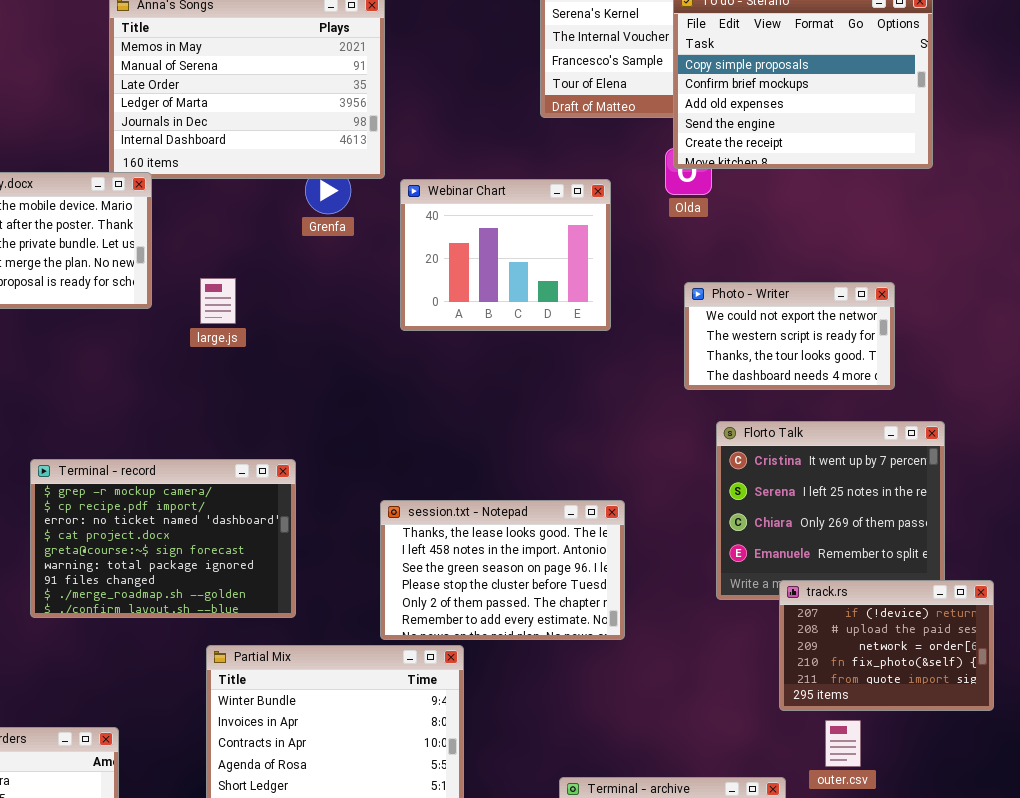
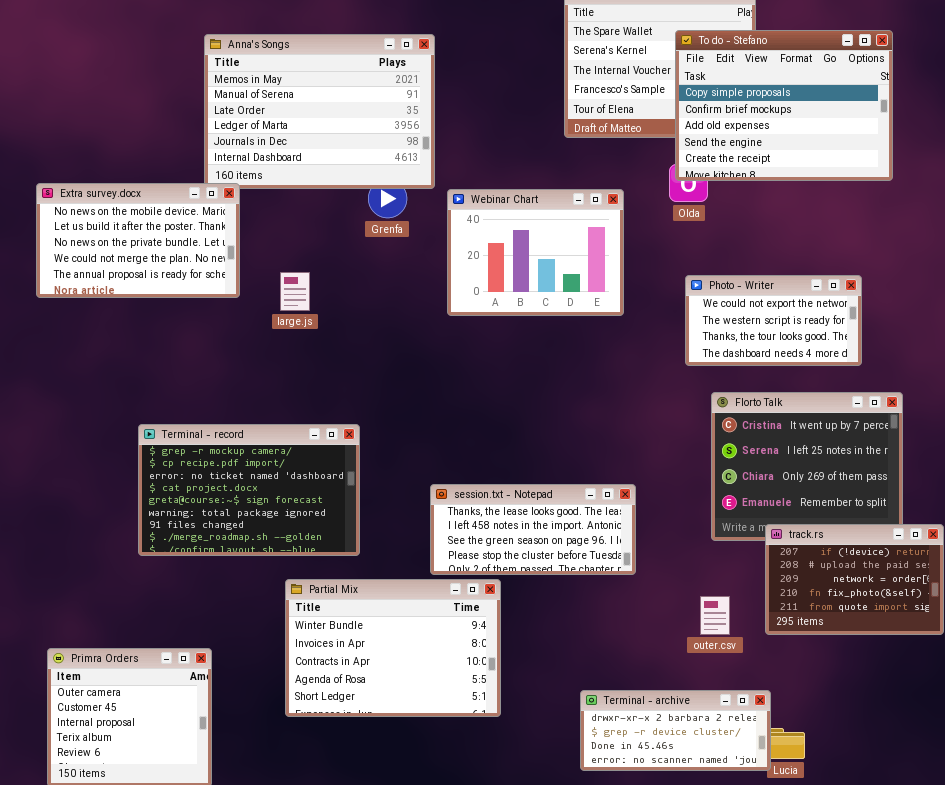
session.txt - Notepad: [380,500,625,640] -> [430,484,636,575], resized
outer.csv: [825,720,861,767] -> [700,596,730,635], moved

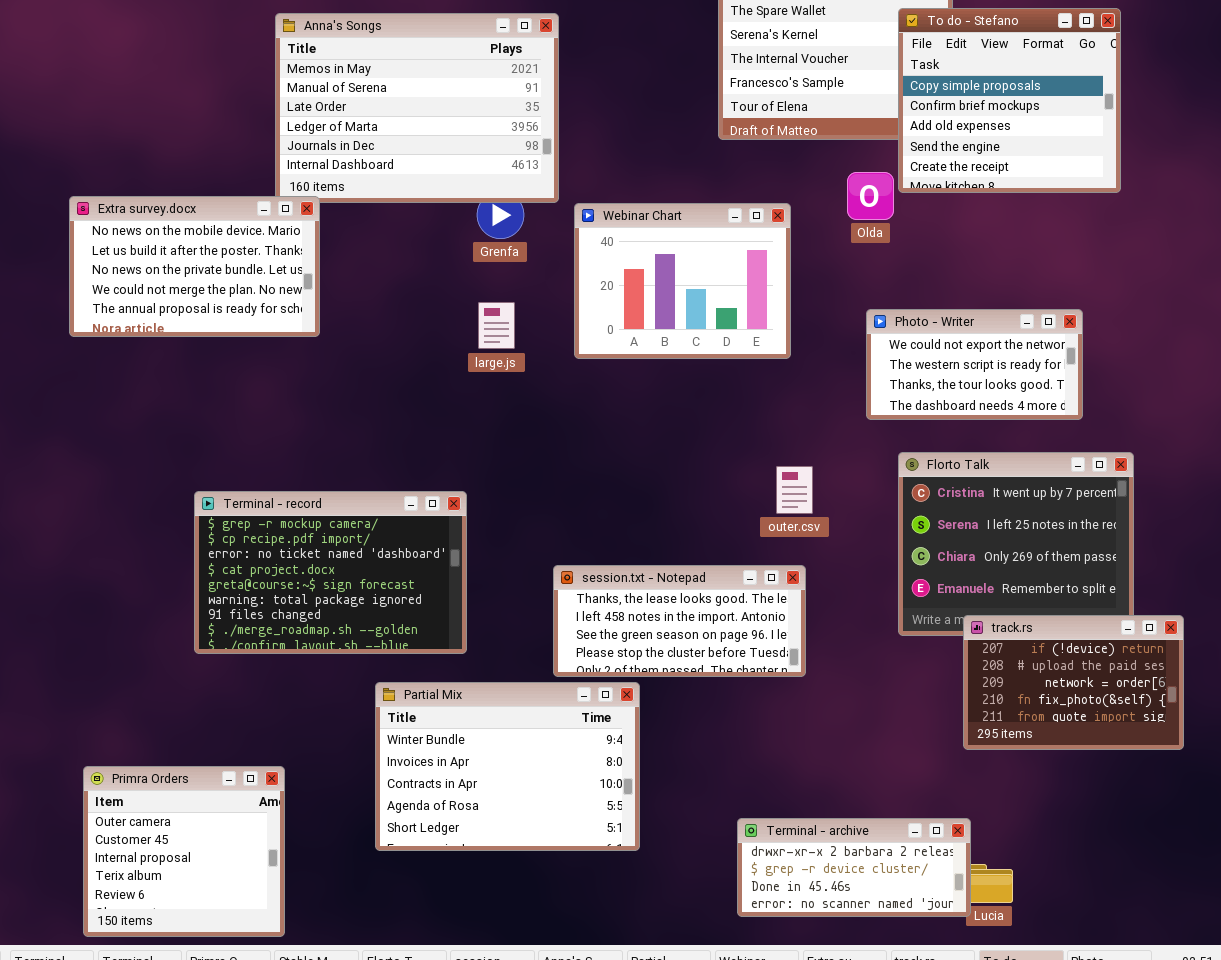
To do - Stefano: [675,30,893,181] -> [898,8,1121,193], resized
large.js: [280,272,310,311] -> [478,302,515,349], moved
outer.csv: [700,596,730,635] -> [776,466,813,514], moved

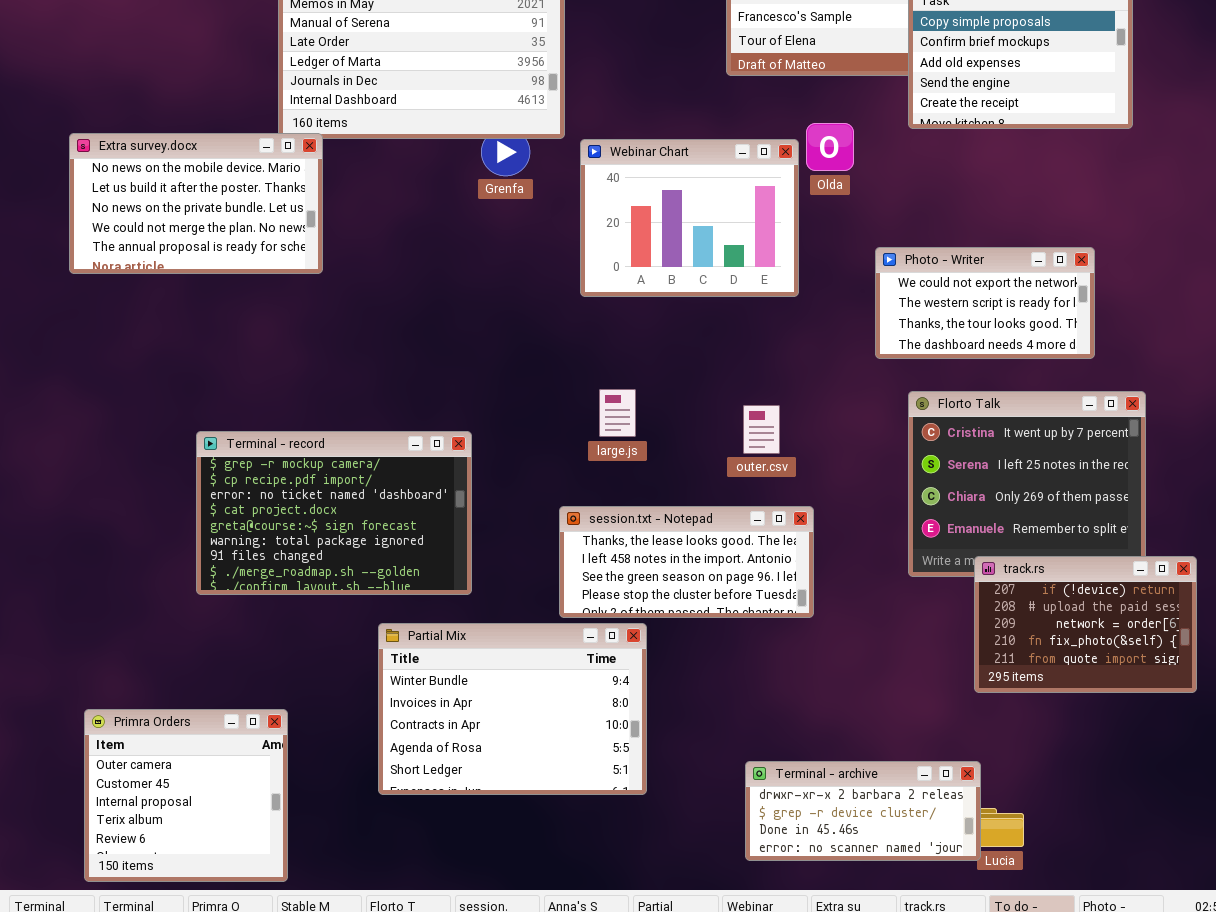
Olda: [847,172,894,220] -> [806,123,854,171], moved
large.js: [478,302,515,349] -> [599,389,636,437], moved
outer.csv: [776,466,813,514] -> [743,405,780,454], moved

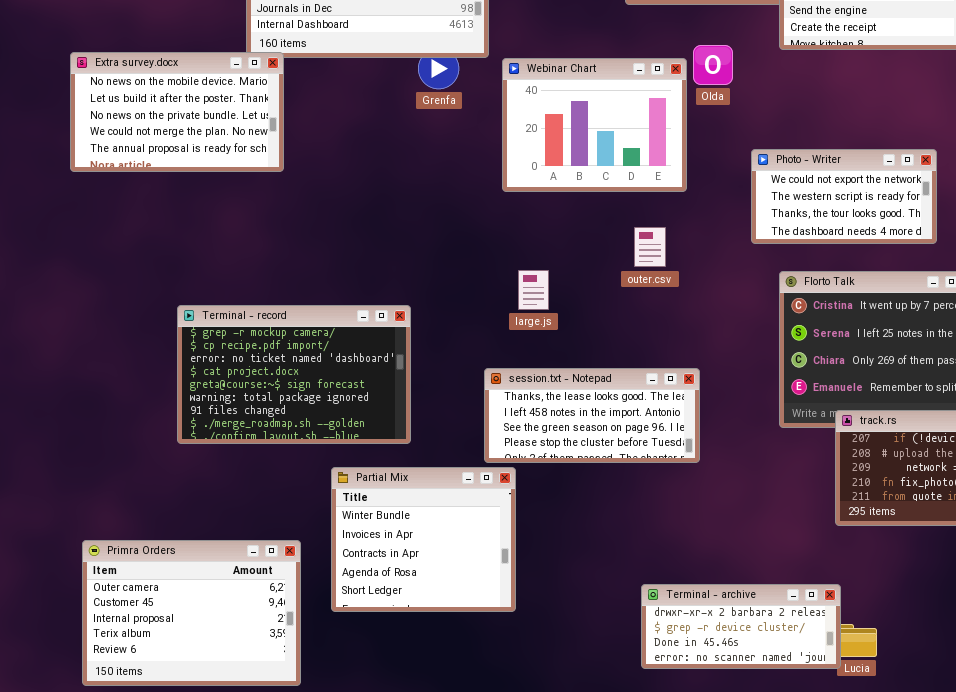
outer.csv: [743,405,780,454] -> [634,227,666,267], moved
Partial Mix: [378,623,647,795] -> [331,467,516,612], resized
Primra Orders: [84,709,288,882] -> [82,540,301,686], resized

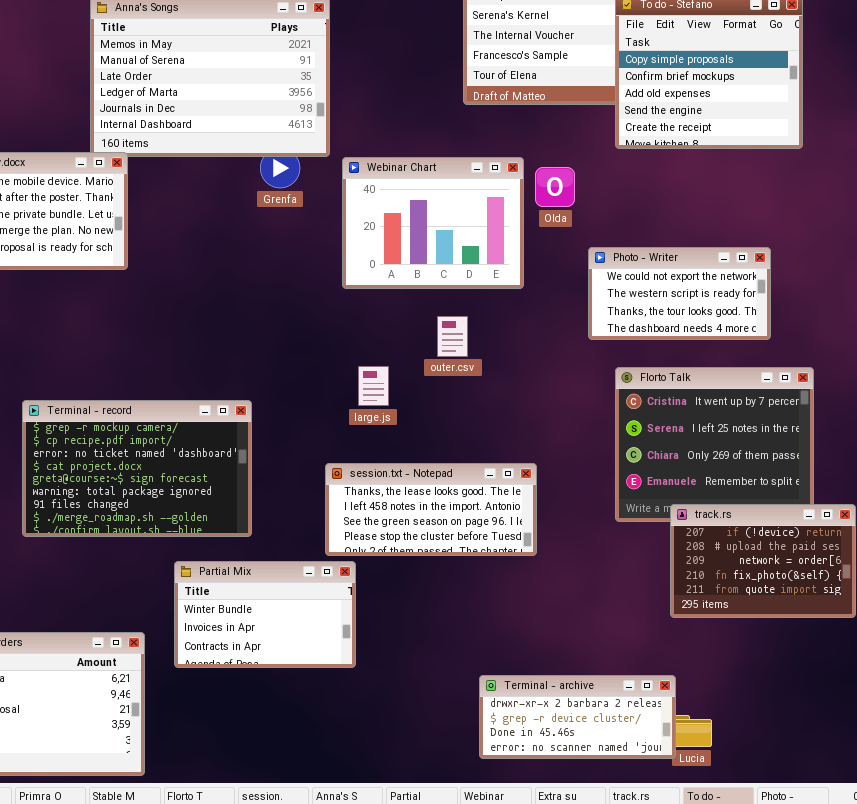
Olda: [693,45,733,85] -> [535,167,575,207], moved
outer.csv: [634,227,666,267] -> [437,316,468,357], moved
Partial Mix: [331,467,516,612] -> [174,561,356,668], resized

